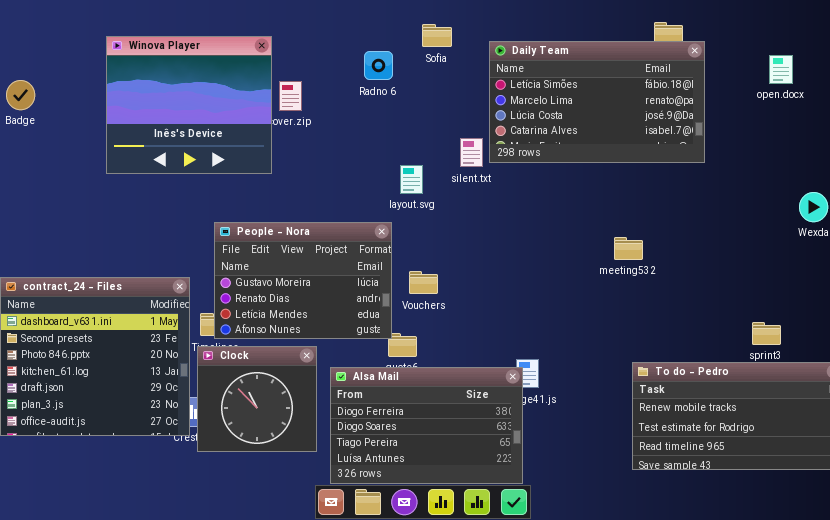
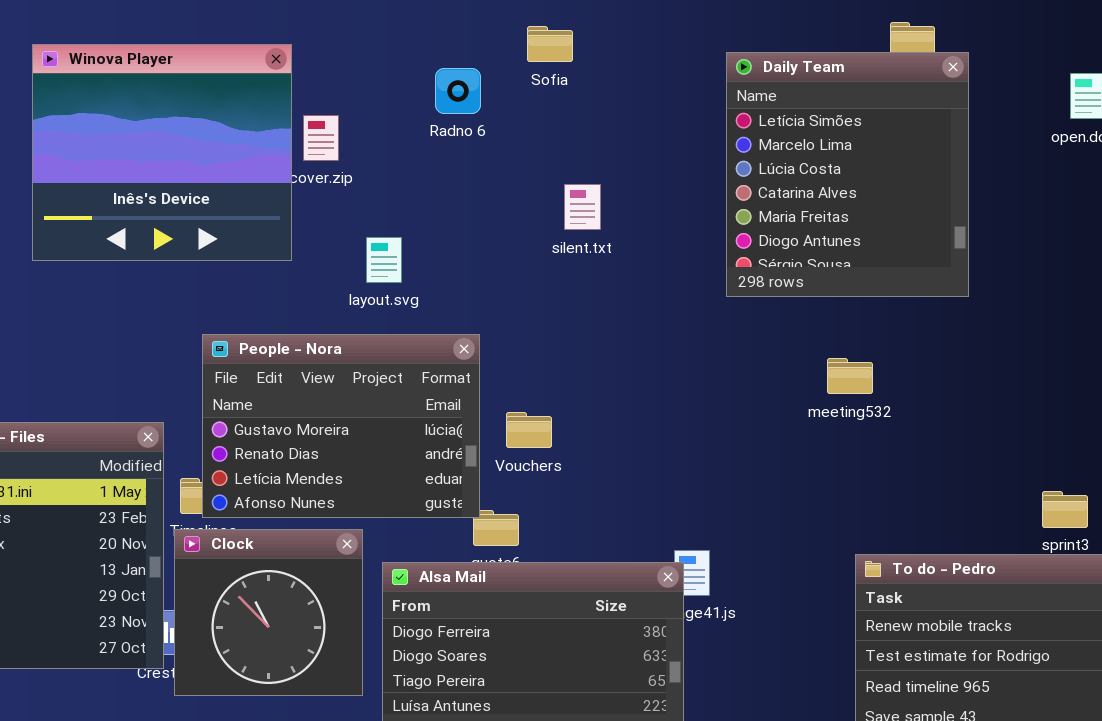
Daily Team: [489,41,705,163] -> [726,52,969,297], resized
silent.txt: [460,138,483,167] -> [564,184,601,230], moved
layout.svg: [400,165,423,194] -> [366,237,402,283], moved

